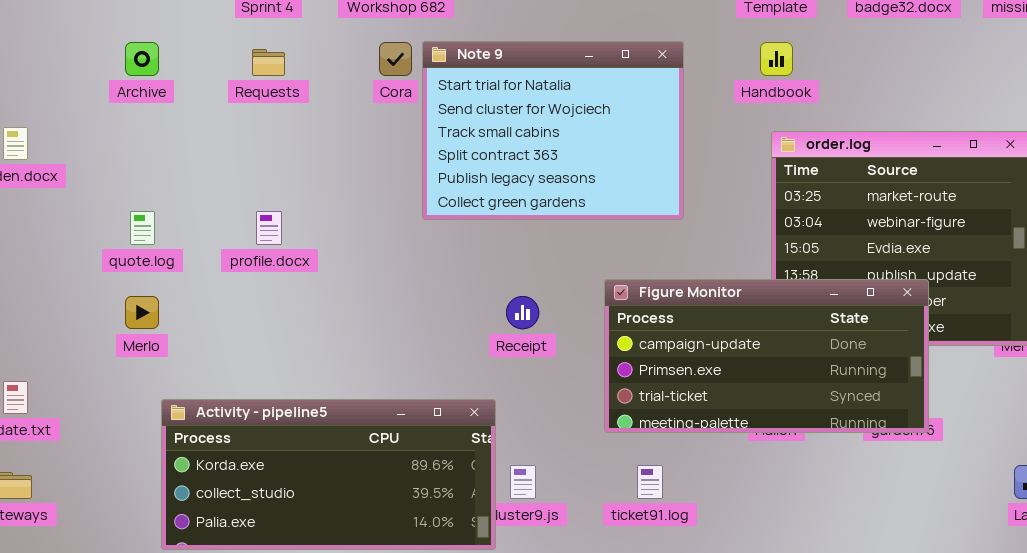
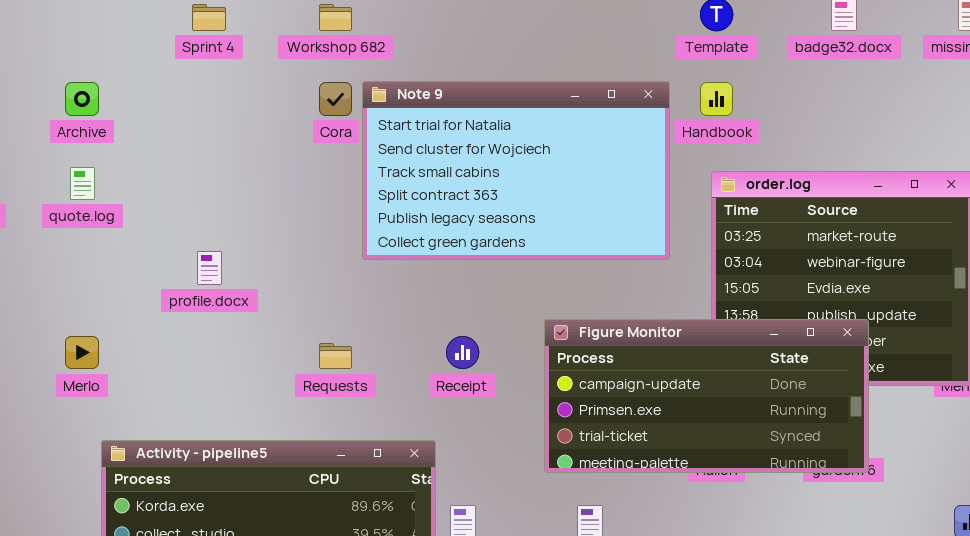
Note 9: [422,41,684,220] -> [362,81,670,260], resized
Requests: [252,49,285,76] -> [319,343,352,369], moved
quote.log: [130,211,155,245] -> [70,167,95,200], moved

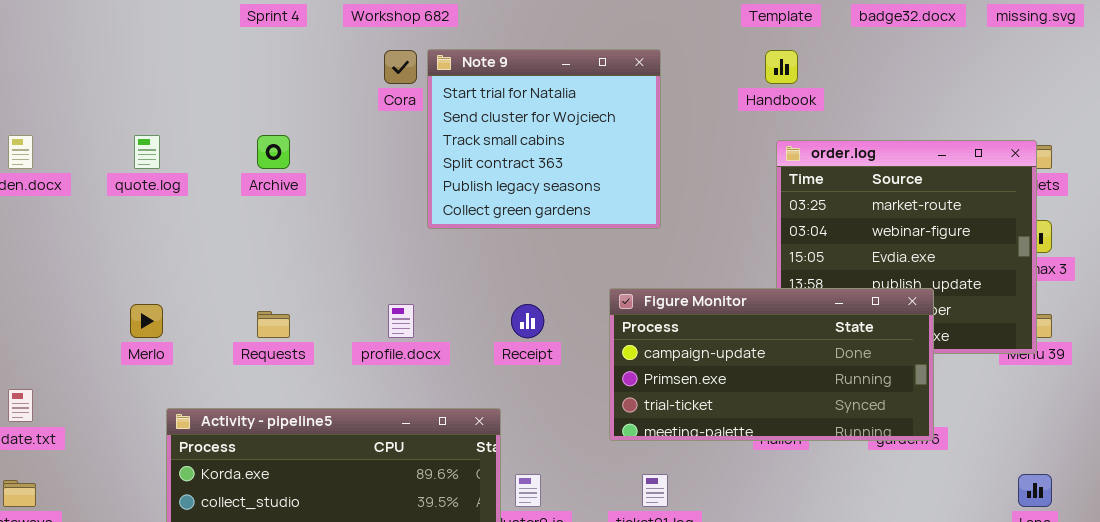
Note 9: [362,81,670,260] -> [427,49,661,229], resized
Archive: [65,82,99,116] -> [257,135,290,169], moved
profile.docx: [197,251,222,285] -> [388,304,414,338], moved
Requests: [319,343,352,369] -> [257,311,290,338], moved

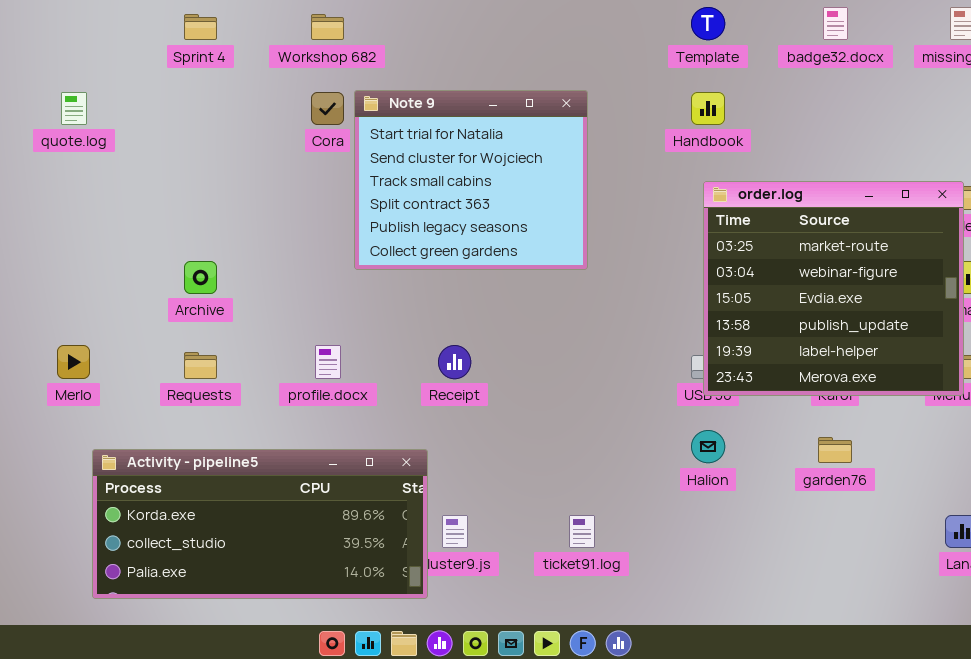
quote.log: [134,135,160,169] -> [61,92,87,125], moved
Archive: [257,135,290,169] -> [184,261,217,294], moved
Figure Monitor: [609,288,934,441] -> none, closed

